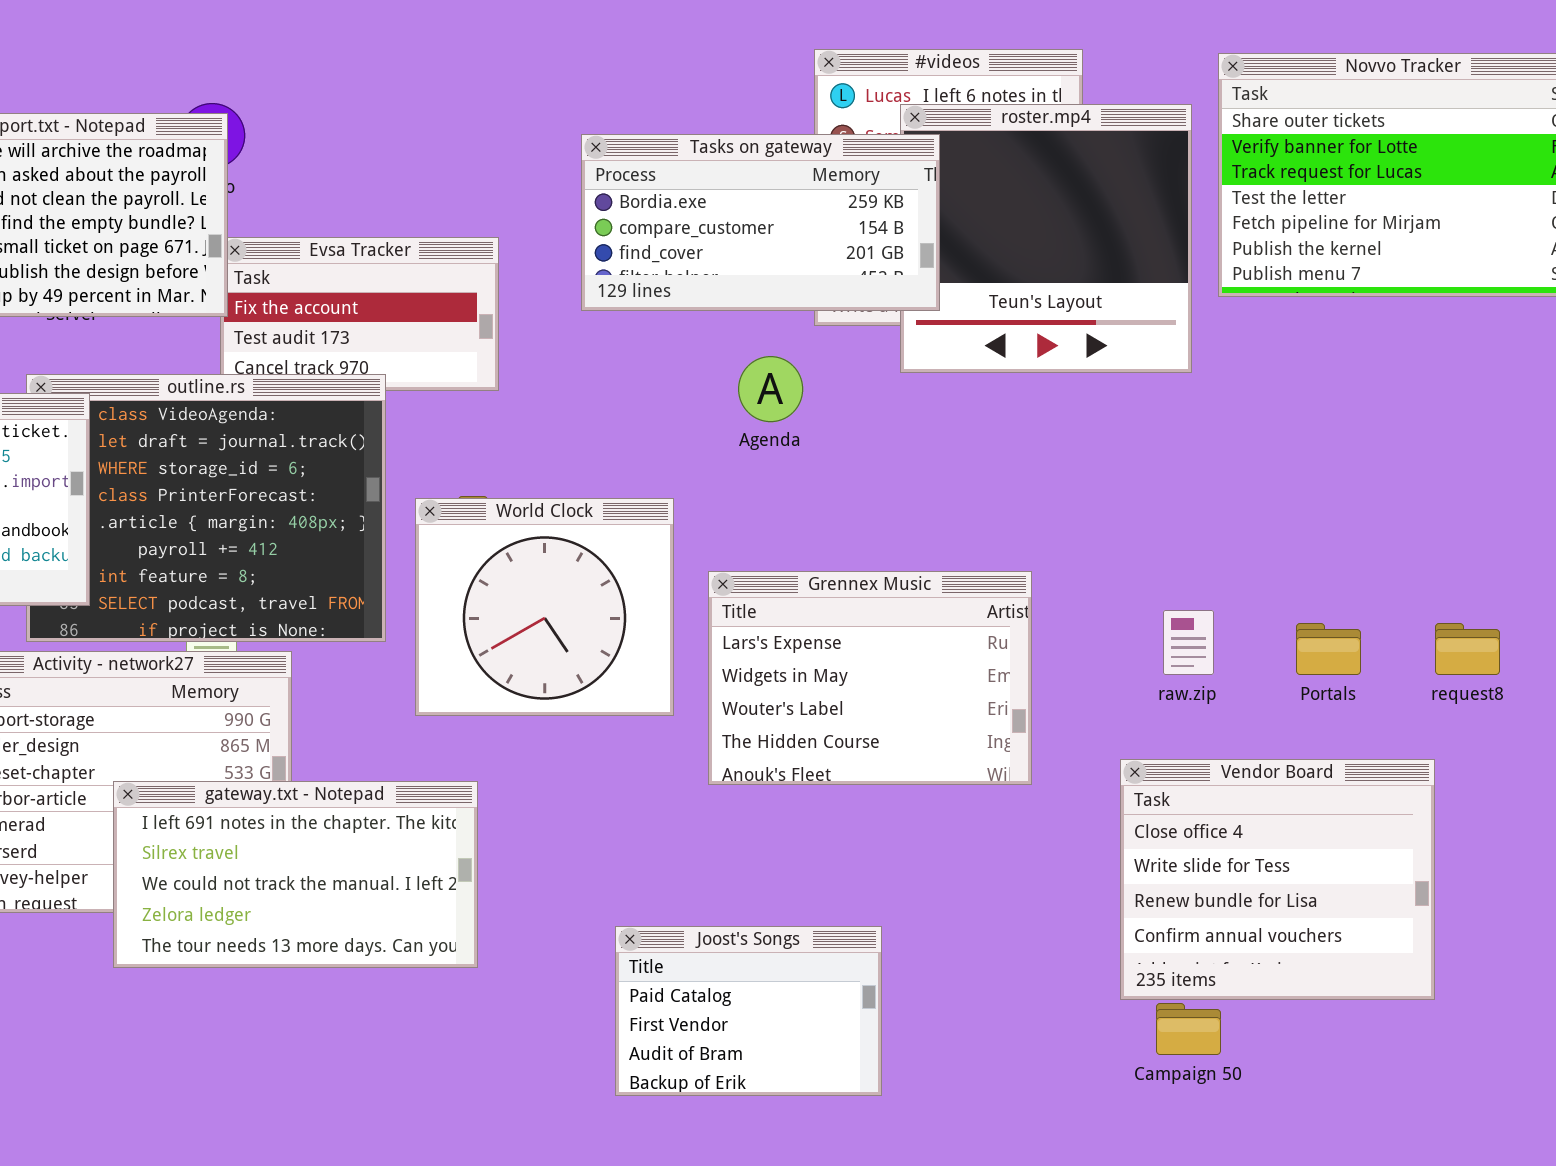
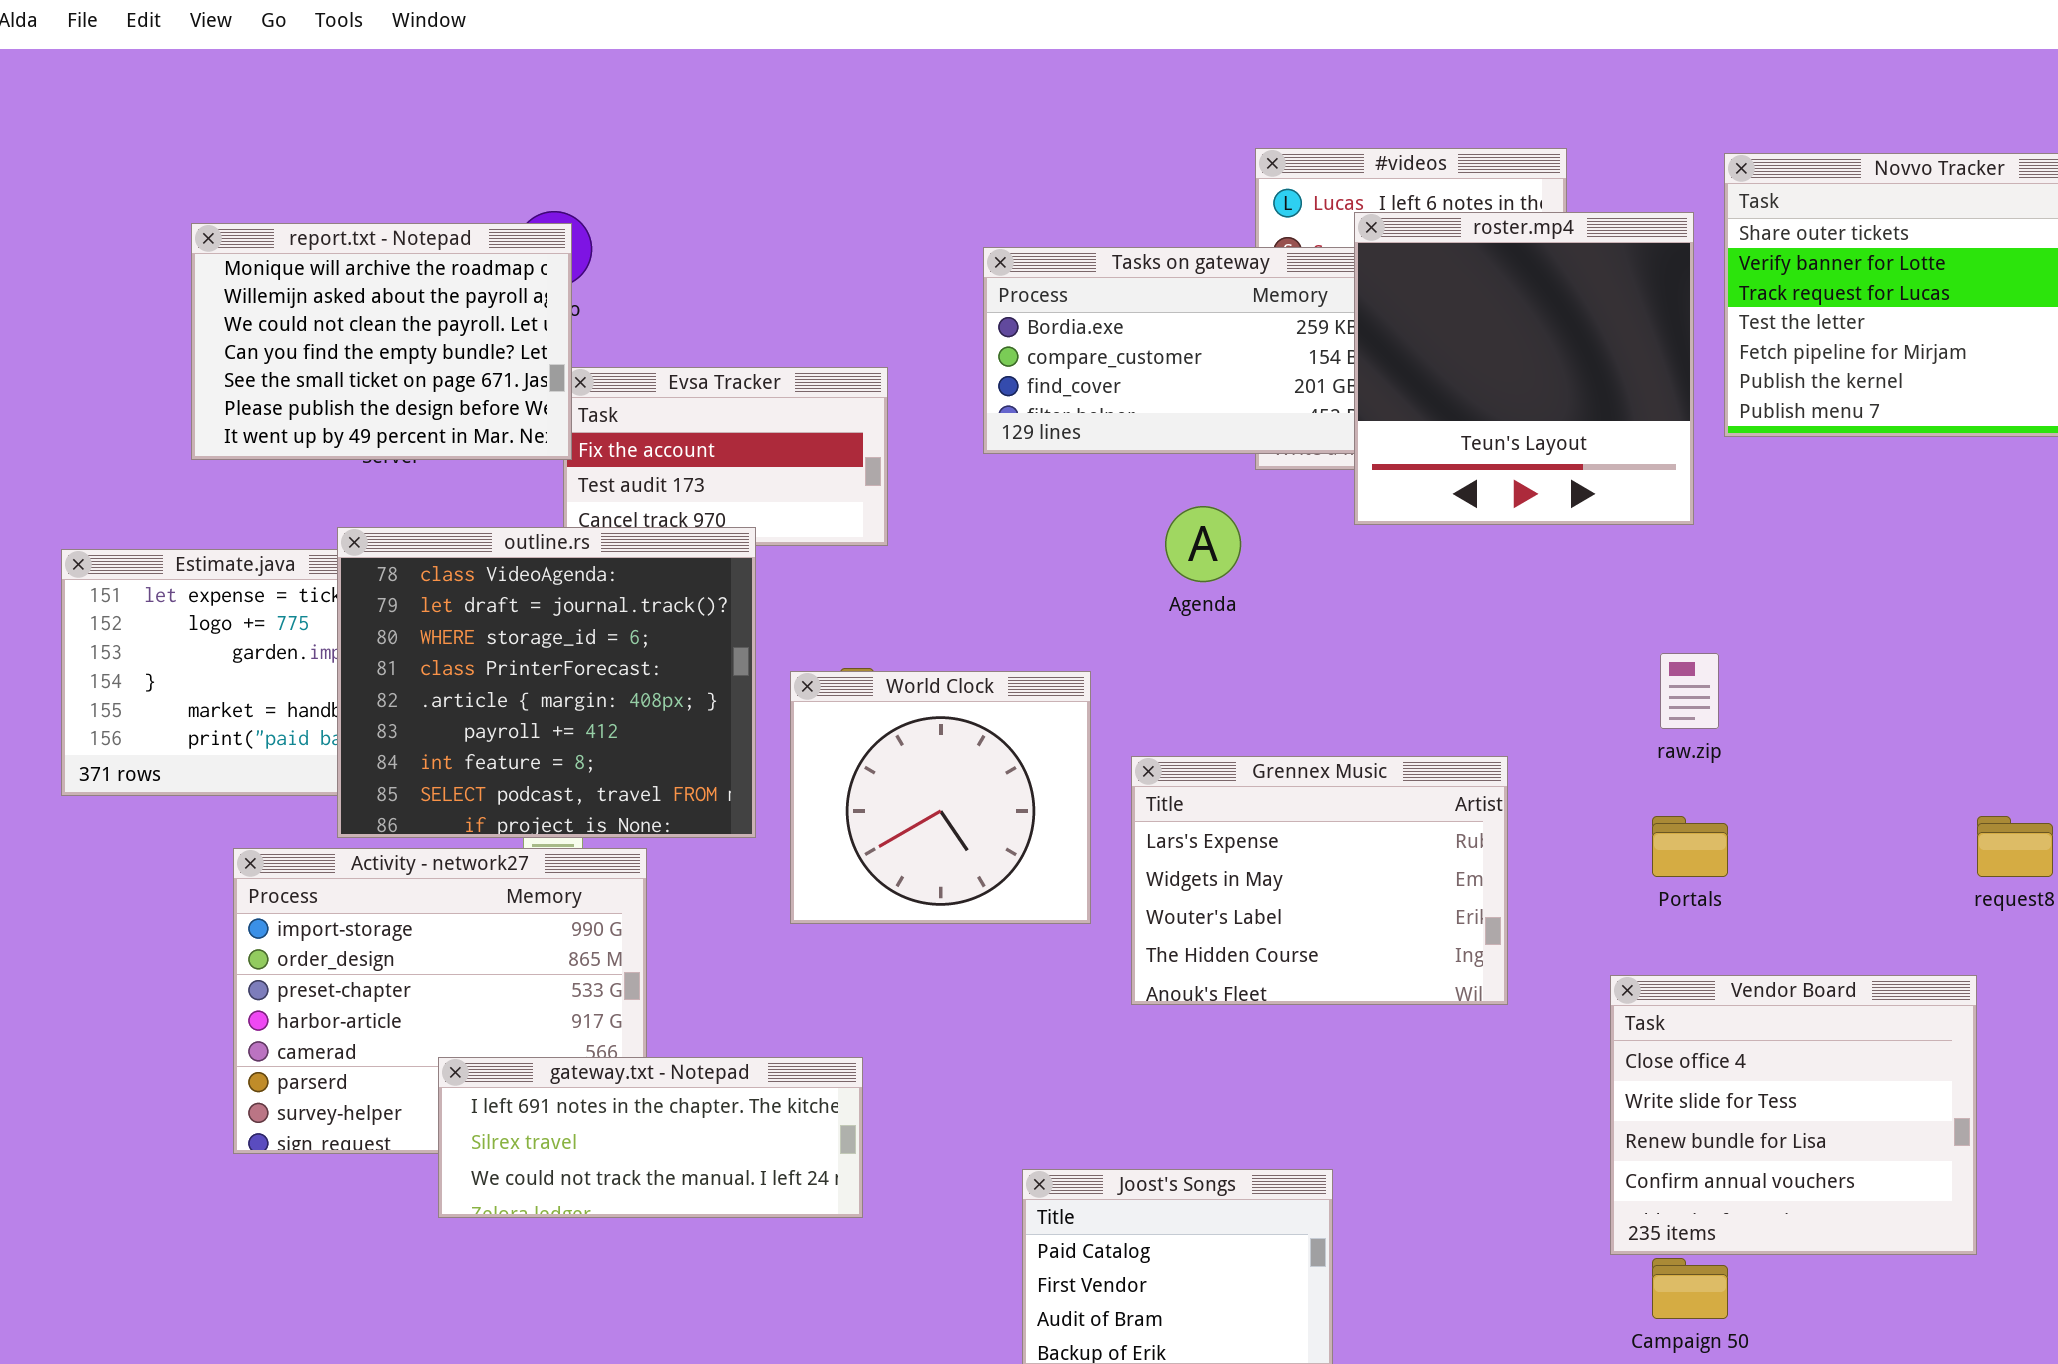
roster.mp4: [900,104,1192,373] -> [1354,212,1694,525], raised
outline.rs: [26,374,386,642] -> [337,527,756,838], raised
raw.zip: [1163,610,1214,675] -> [1660,653,1719,729], moved
Portals: [1296,623,1361,675] -> [1652,816,1728,877], moved
gateway.txt - Notepad: [113,781,478,968] -> [438,1057,863,1218], resized

